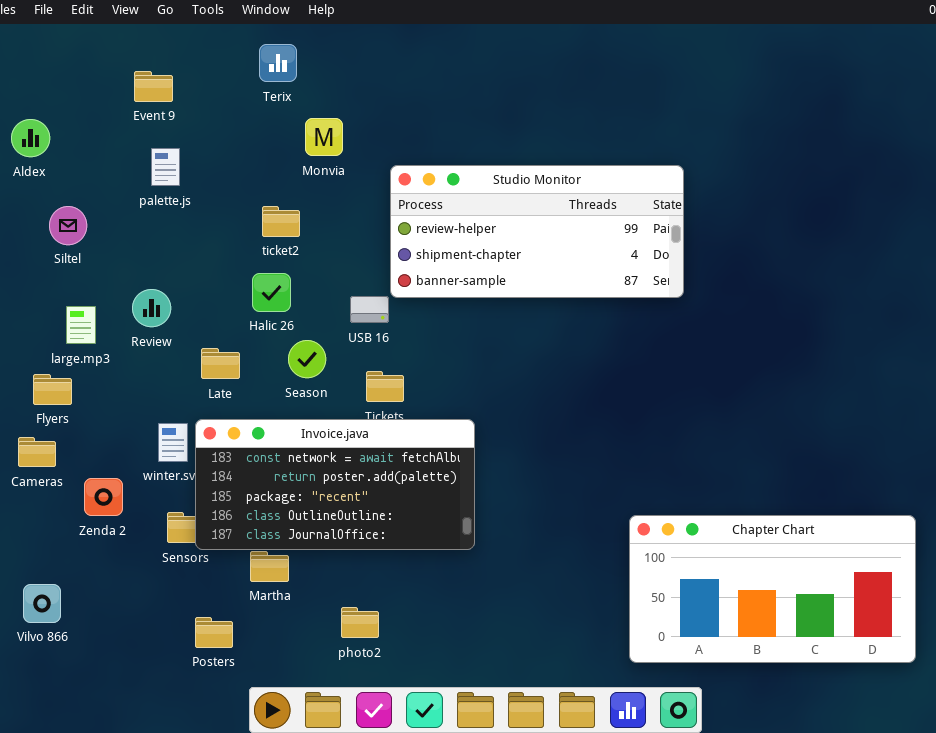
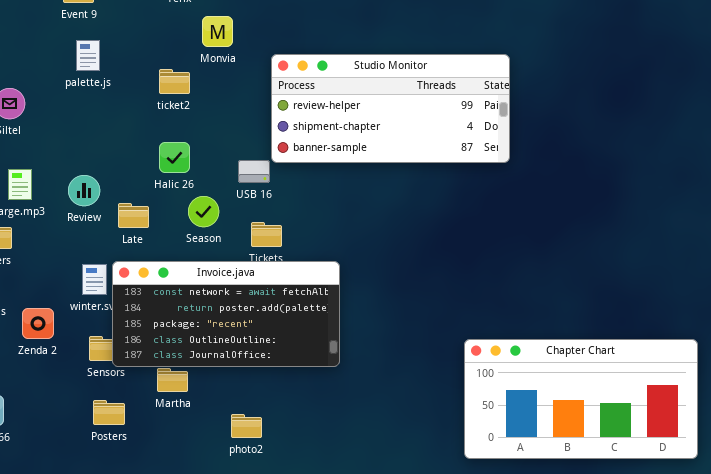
ticket2: [262,206,300,237] -> [159,69,190,94], moved
Review: [132,289,171,327] -> [68,175,100,206], moved
Posters: [195,617,233,648] -> [93,400,125,425], moved

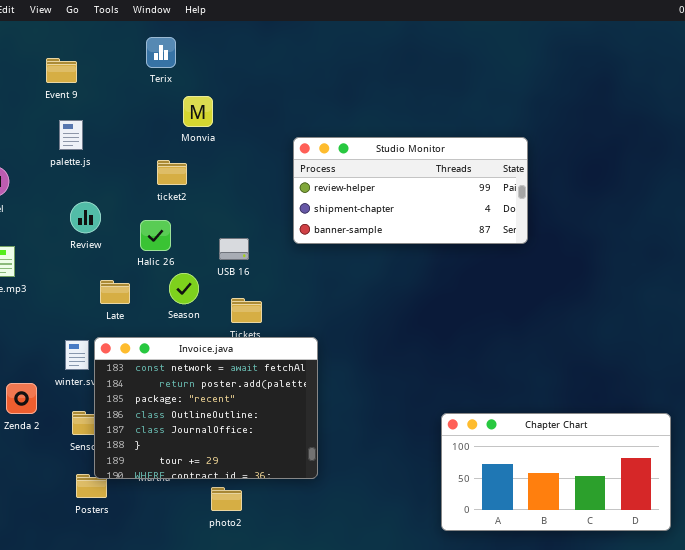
Studio Monitor: [271,54,510,163] -> [293,137,528,244], moved
ticket2: [159,69,190,94] -> [157,160,187,185], moved
Review: [68,175,100,206] -> [70,202,101,233], moved
Invoice.java: [112,261,340,367] -> [94,337,318,479], resized

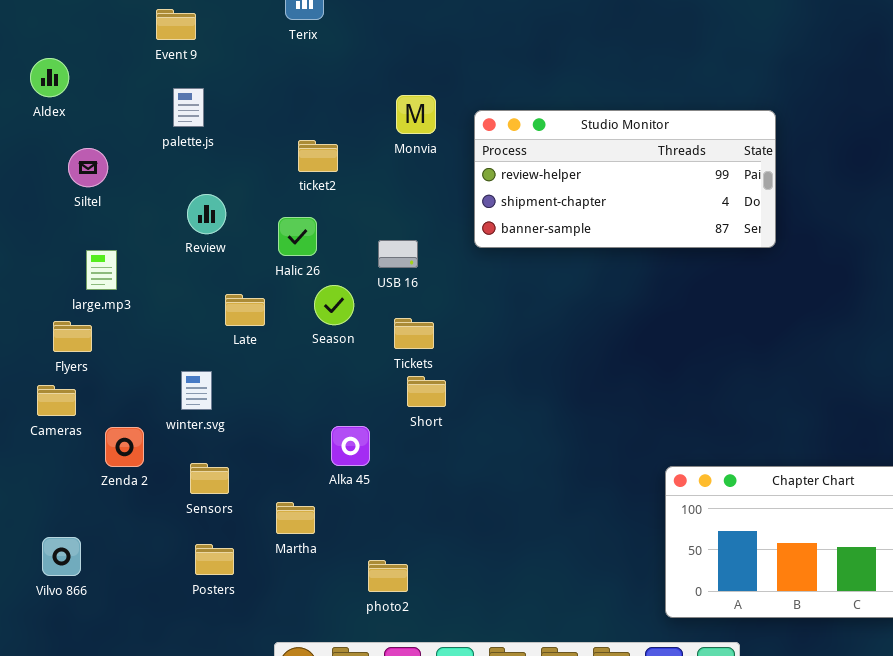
Monvia: [183,96,213,127] -> [396,95,436,134], moved
Invoice.java: [94,337,318,479] -> none, closed

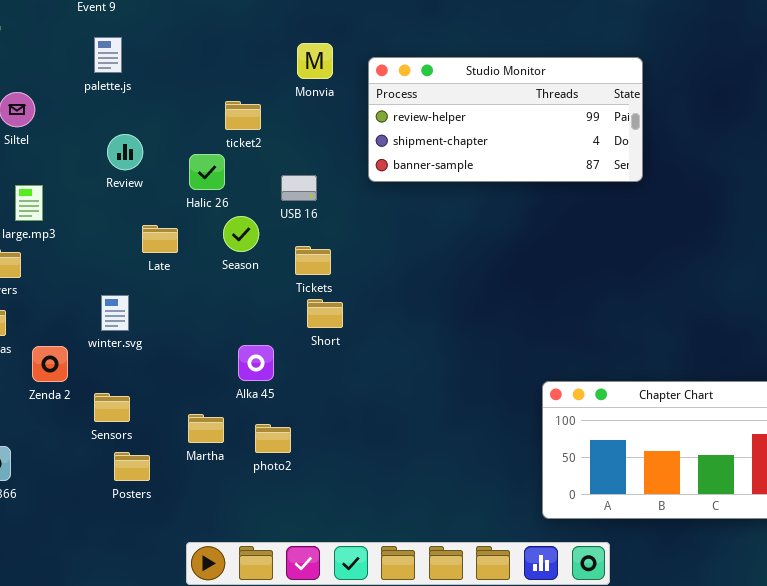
ticket2: [298,140,338,172] -> [225,101,261,130], moved
Sensors: [190,463,229,494] -> [94,393,130,422], moved
photo2: [368,560,408,592] -> [255,424,291,453], moved

